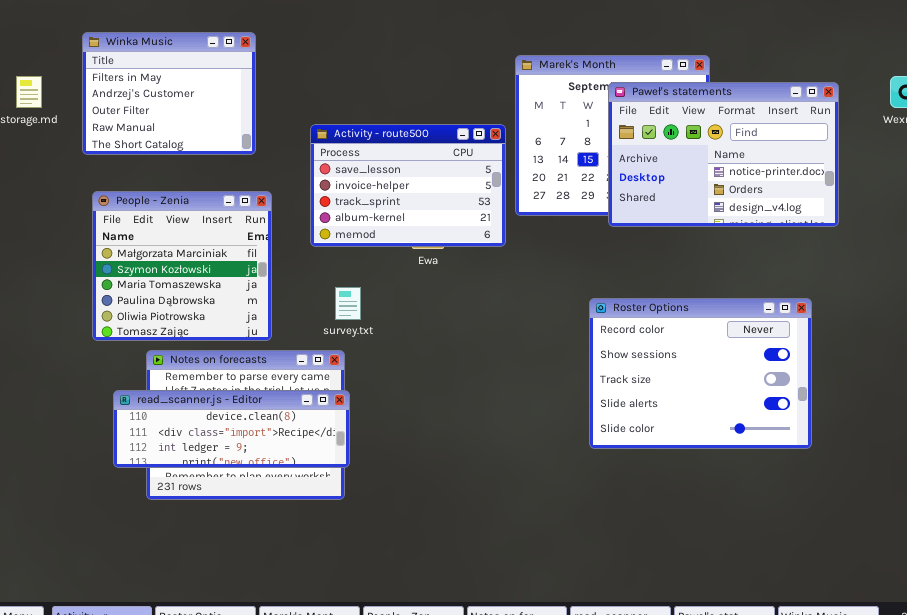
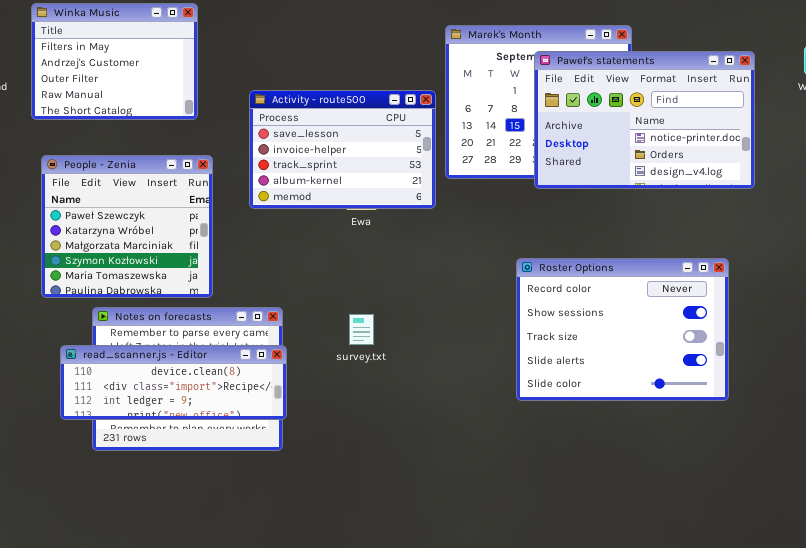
People - Zenia: [92,191,272,341] -> [41,155,213,298], scrolled up 2 rows
survey.txt: [335,287,361,320] -> [349,314,374,345], moved

